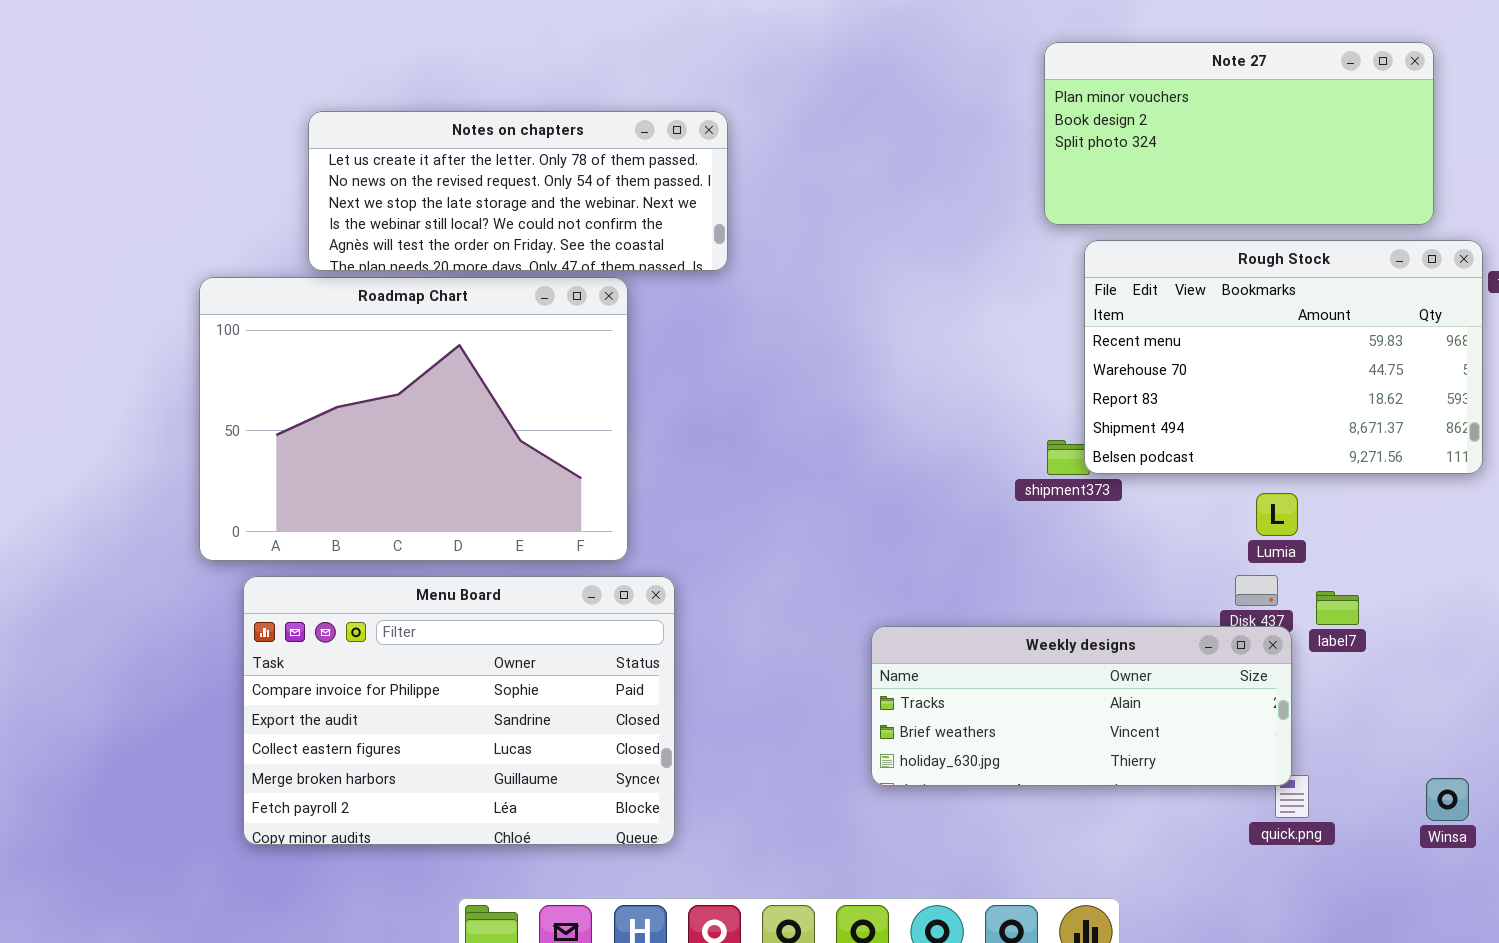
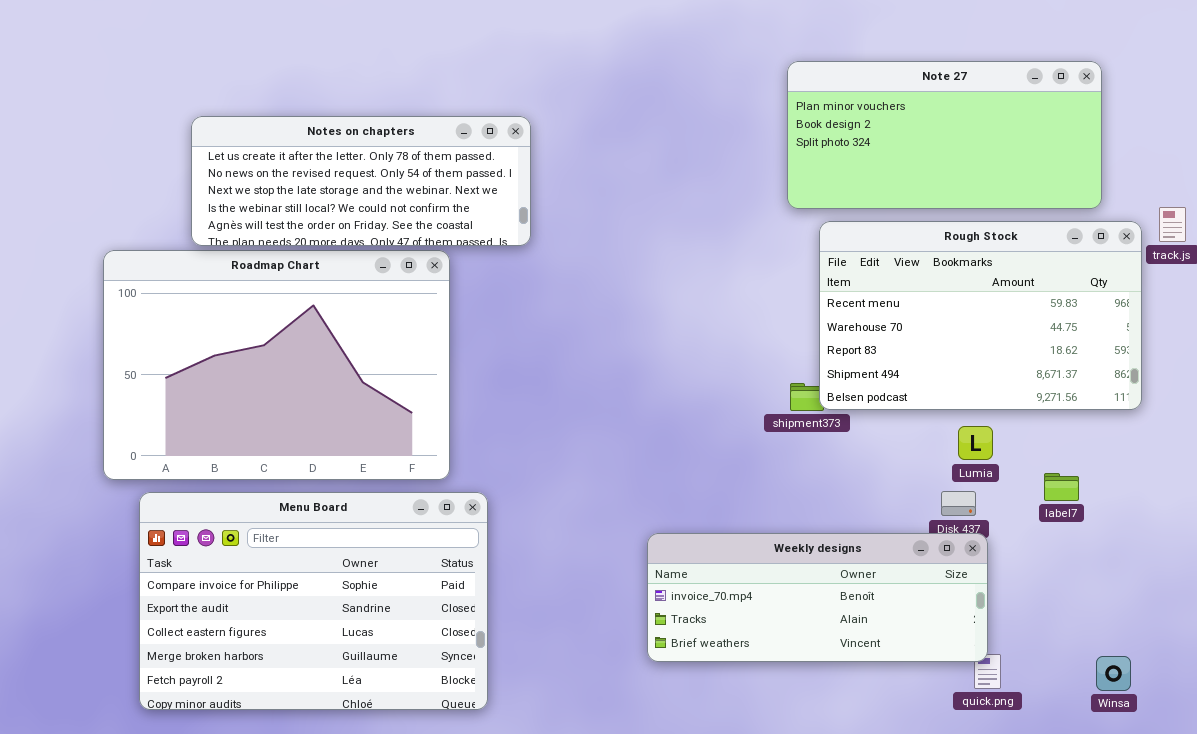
label7: [1316,591,1359,625] -> [1044,473,1079,501], moved
Weekly designs: [871,626,1292,786] -> [647,533,988,662], scrolled up 1 row

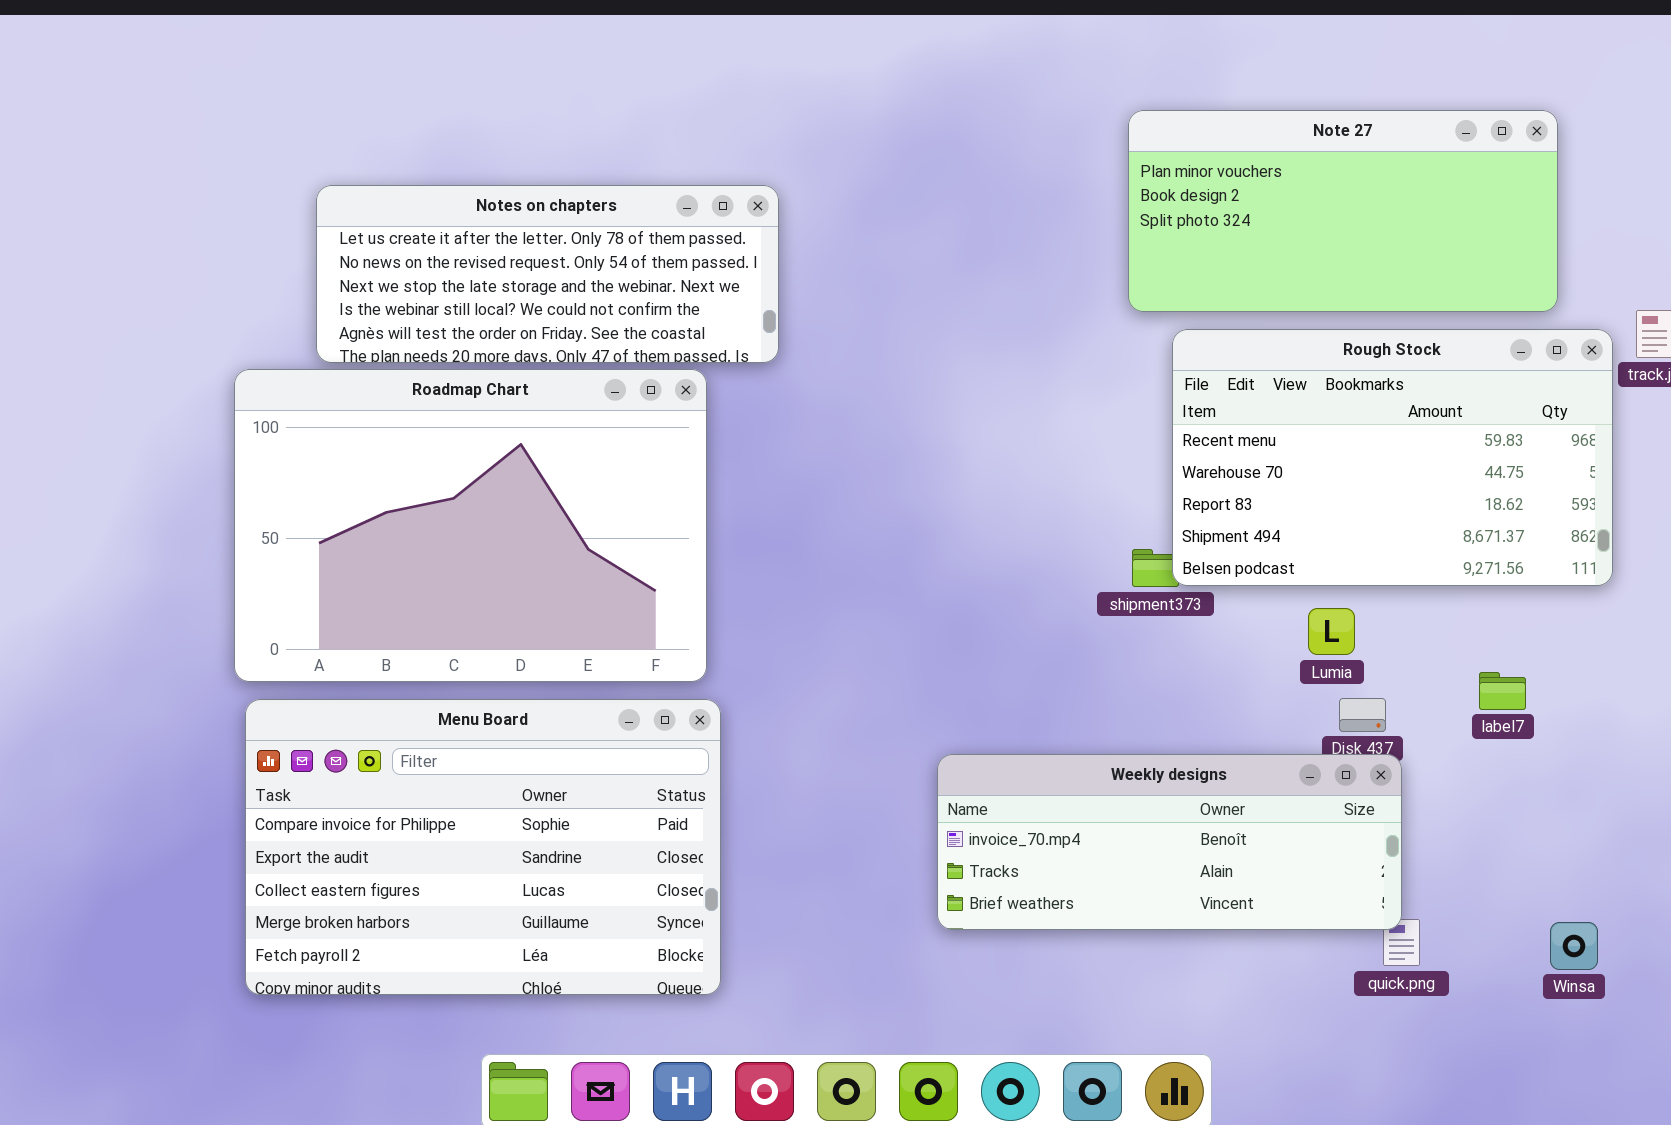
Roadmap Chart: [103,250,450,480] -> [234,369,707,682], moved
Lumia: [958,426,993,460] -> [1308,608,1355,655], moved

